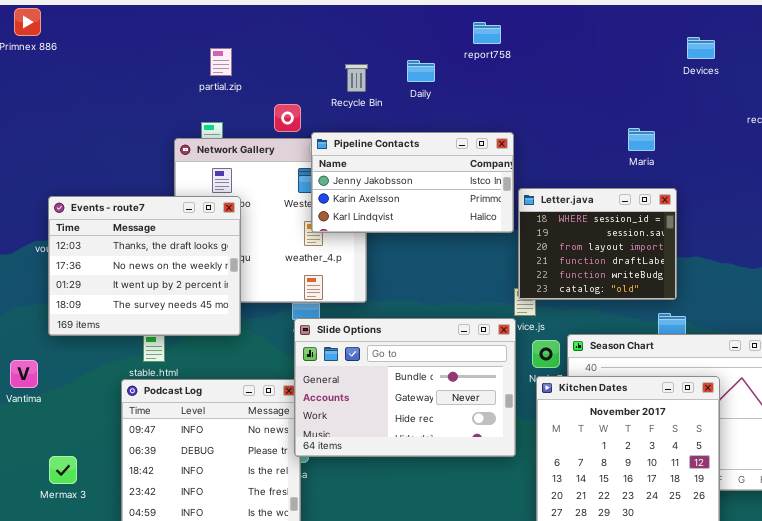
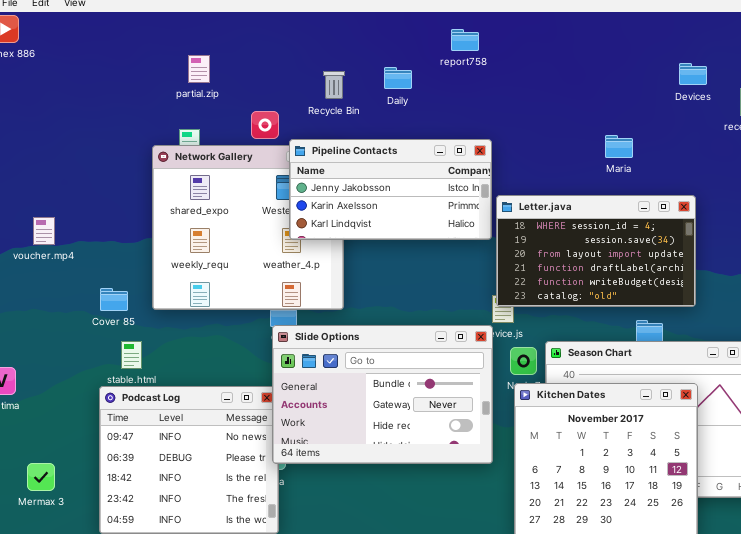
Devices: [687,37,715,59] -> [679,63,707,85], moved
Letter.java: [518,188,677,300] -> [496,195,696,307], resized
Events - route7: [48,196,241,336] -> none, closed

